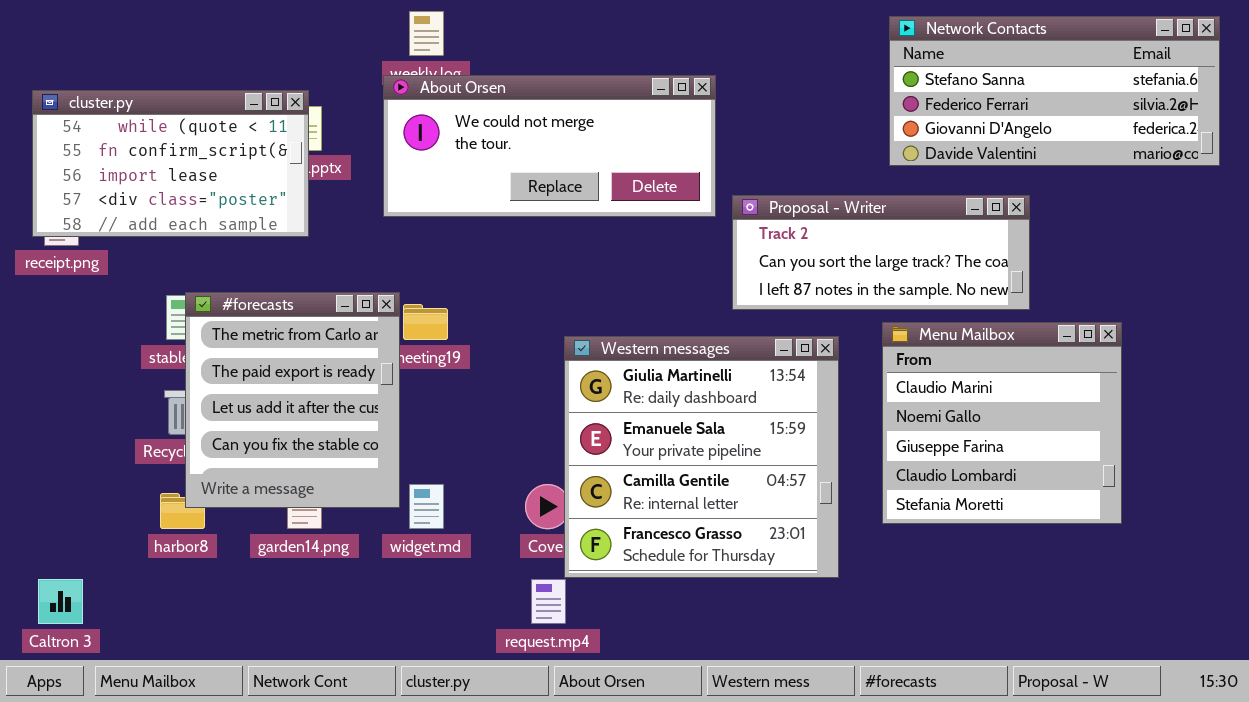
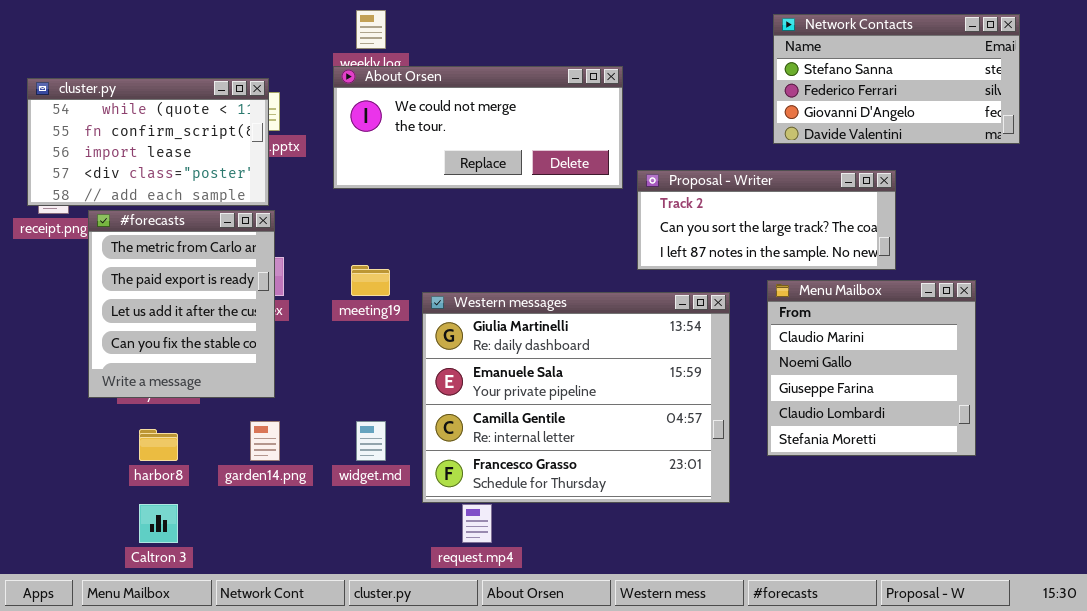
Network Contacts: [889,16,1220,166] -> [773,14,1020,144], resized
#forecasts: [185,292,400,508] -> [88,210,275,398], moved
Western messages: [564,336,839,578] -> [422,292,730,503], resized
Caltron 3: [38,579,83,624] -> [139,504,178,543], moved

